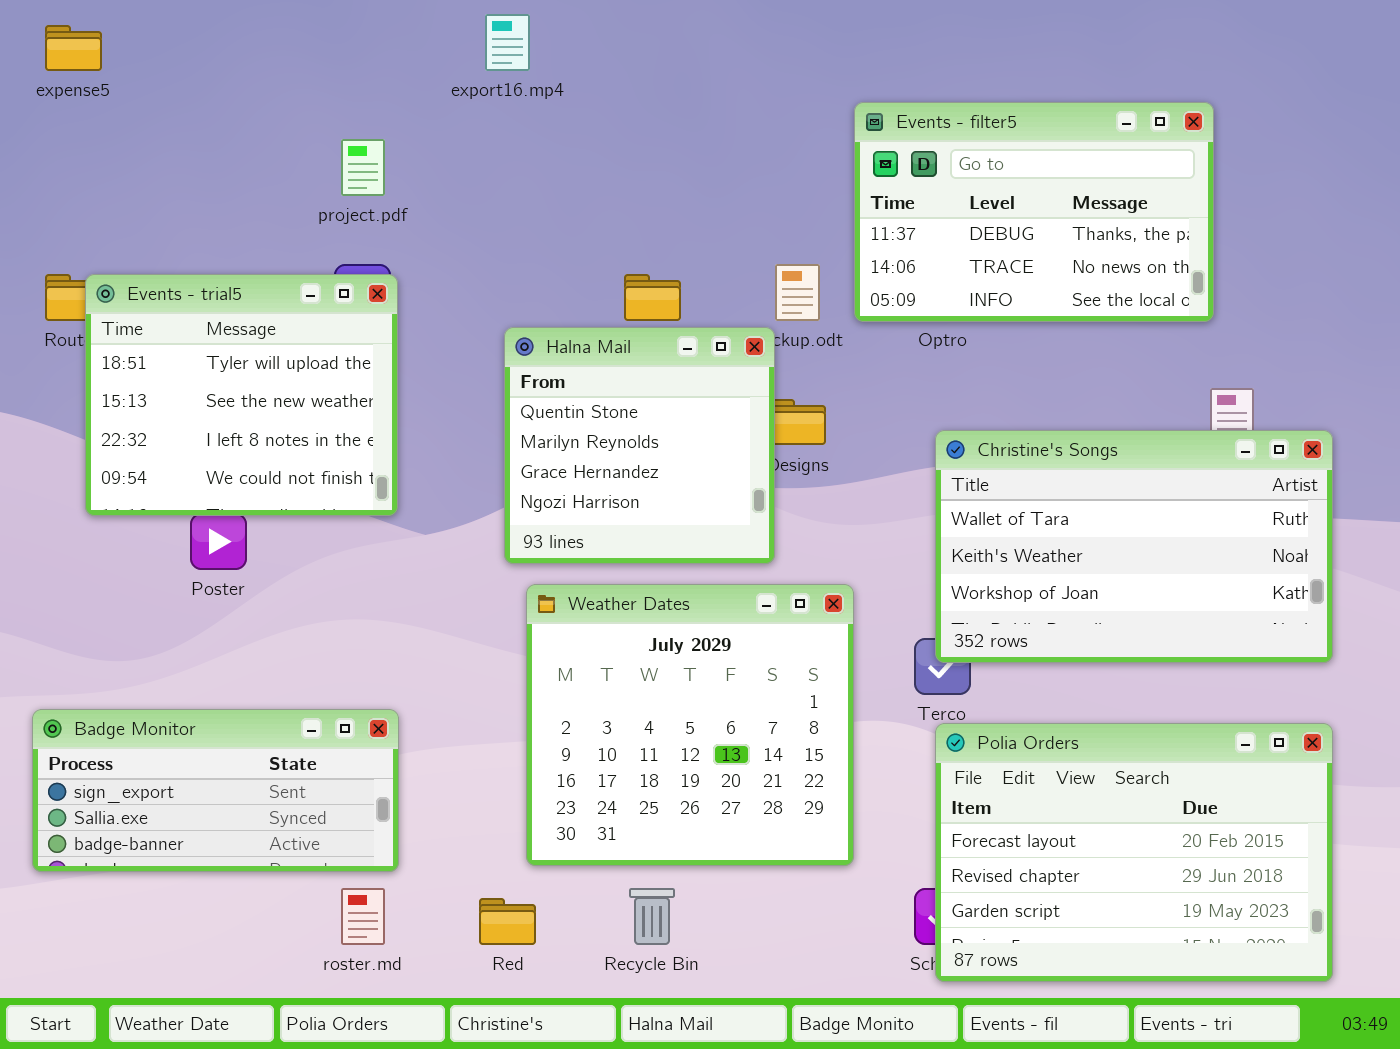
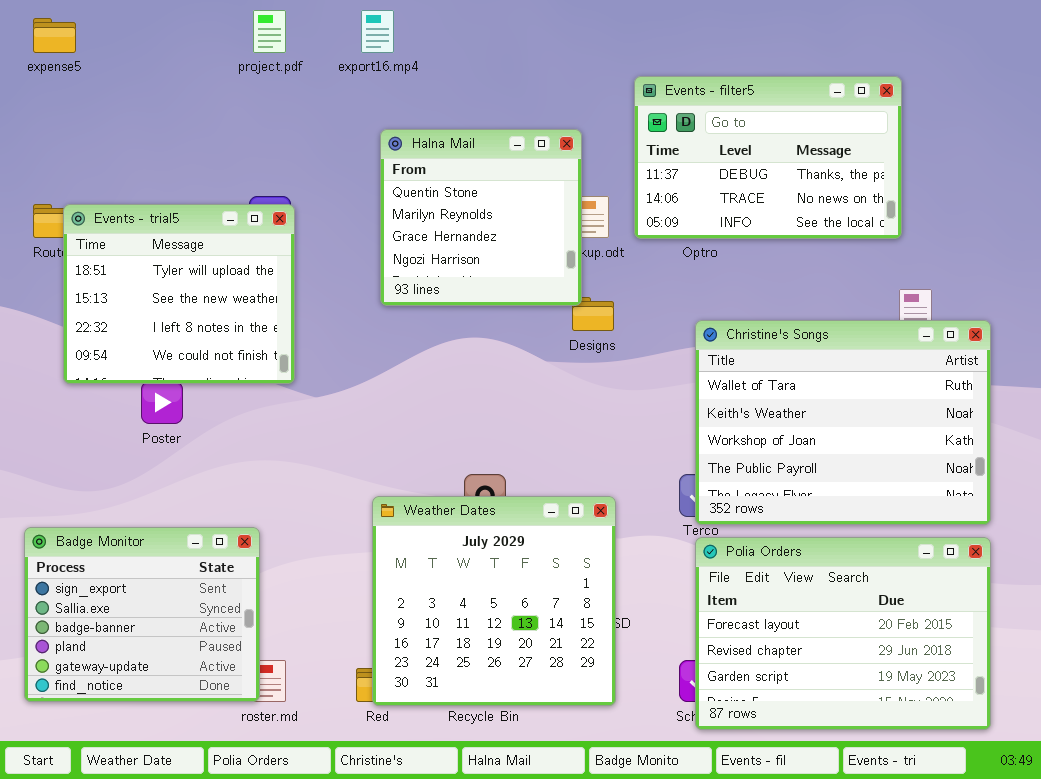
project.pdf: [341,139,385,196] -> [253,10,286,53], moved
Halna Mail: [504,327,775,564] -> [380,129,582,306], moved
Christine's Songs: [935,430,1333,663] -> [695,320,991,525], resized
Weather Dates: [526,584,854,866] -> [372,496,616,706], moved
Badge Monitor: [32,709,399,872] -> [24,527,260,702], resized

